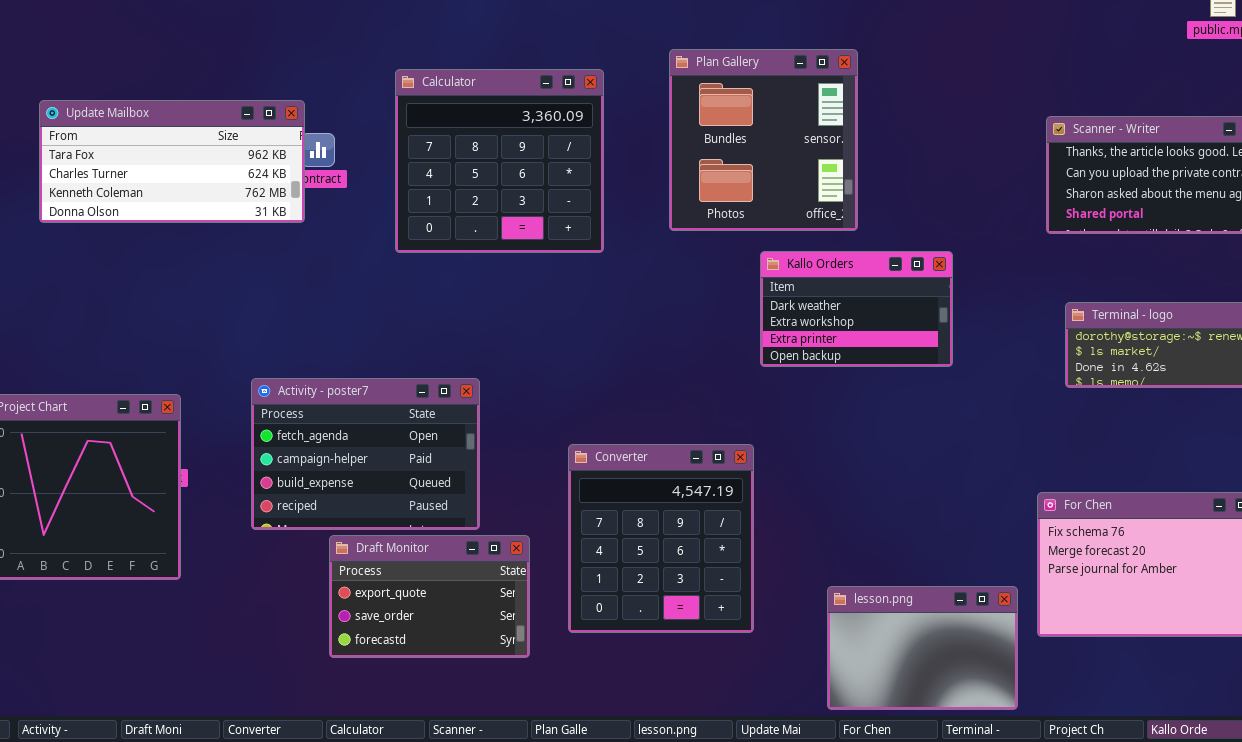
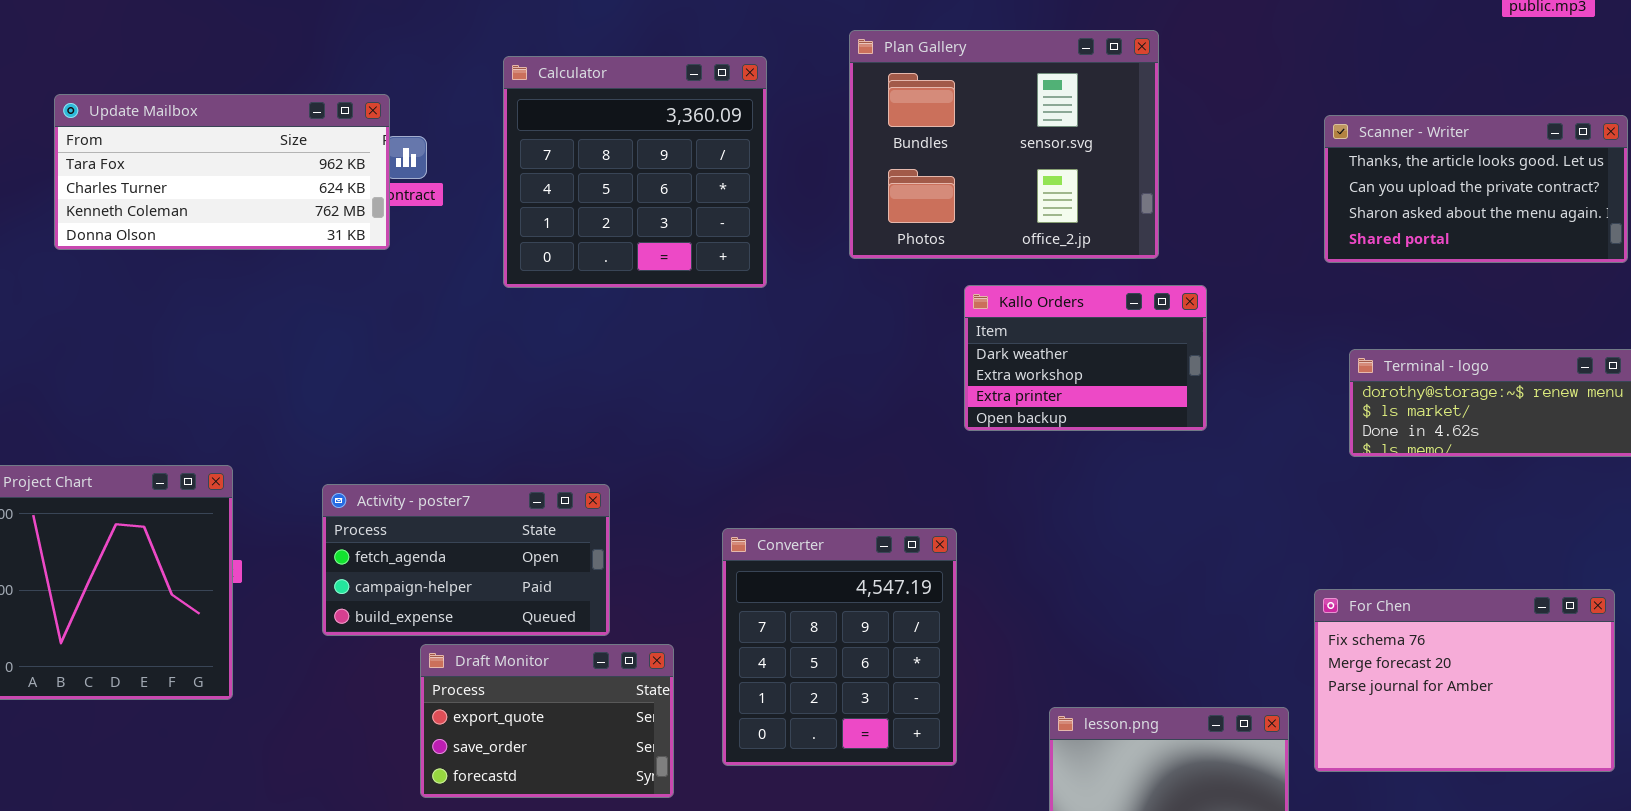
Plan Gallery: [669,49,858,231] -> [849,30,1159,259], resized
Activity - poster7: [251,378,480,530] -> [322,484,610,636], resized

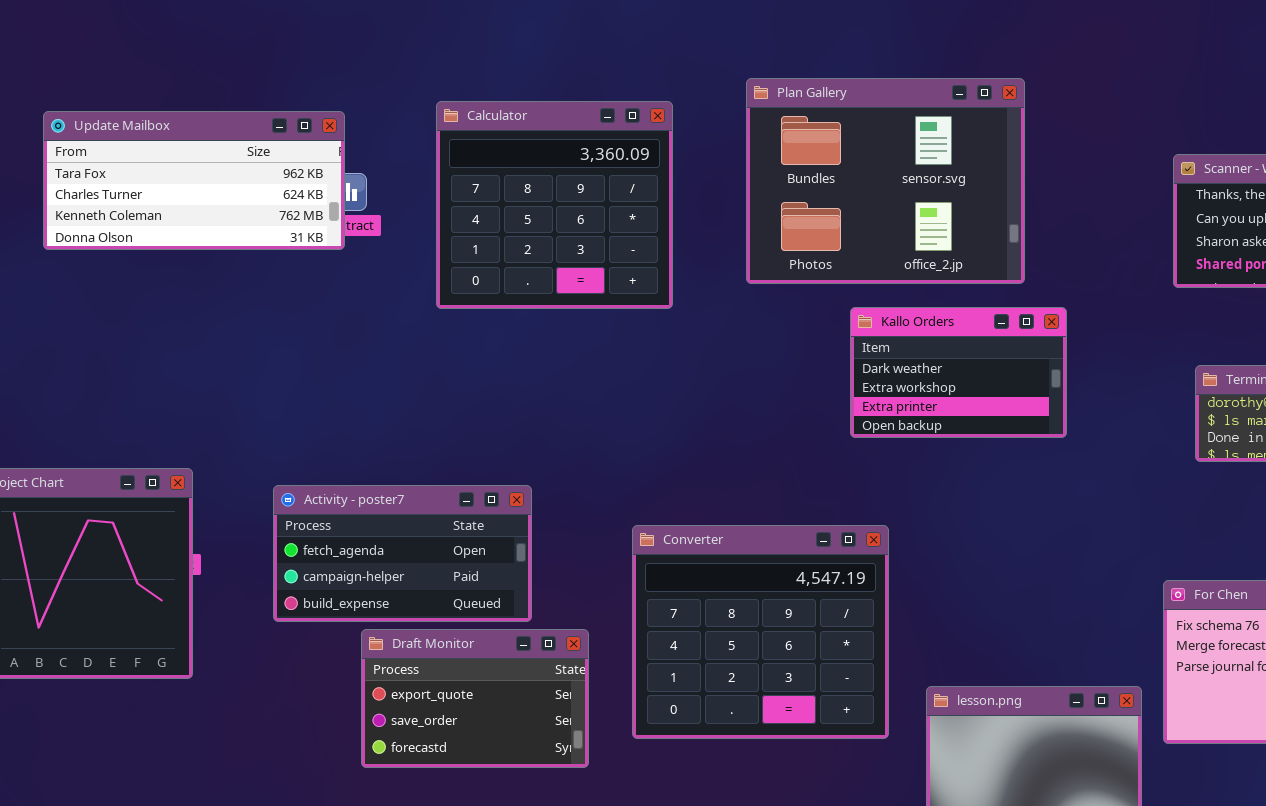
Update Mailbox: [54,94,390,250] -> [43,111,345,250], moved
Converter: [722,528,957,766] -> [632,525,889,739], resized

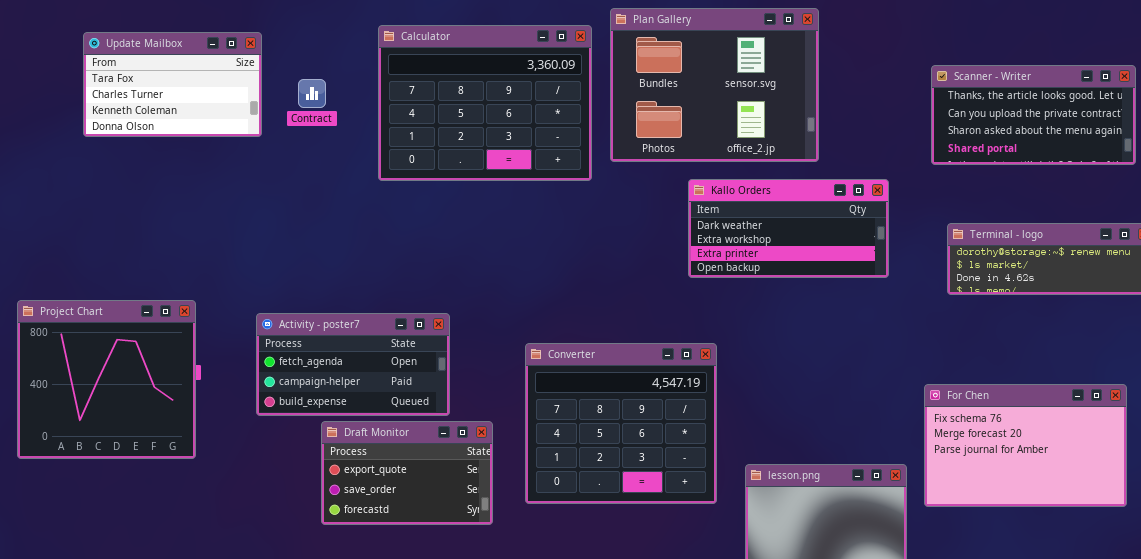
Calculator: [436,101,673,309] -> [378,25,592,181], resized
Update Mailbox: [43,111,345,250] -> [83,32,262,137], resized
Kallo Orders: [850,307,1067,438] -> [688,179,889,278], resized

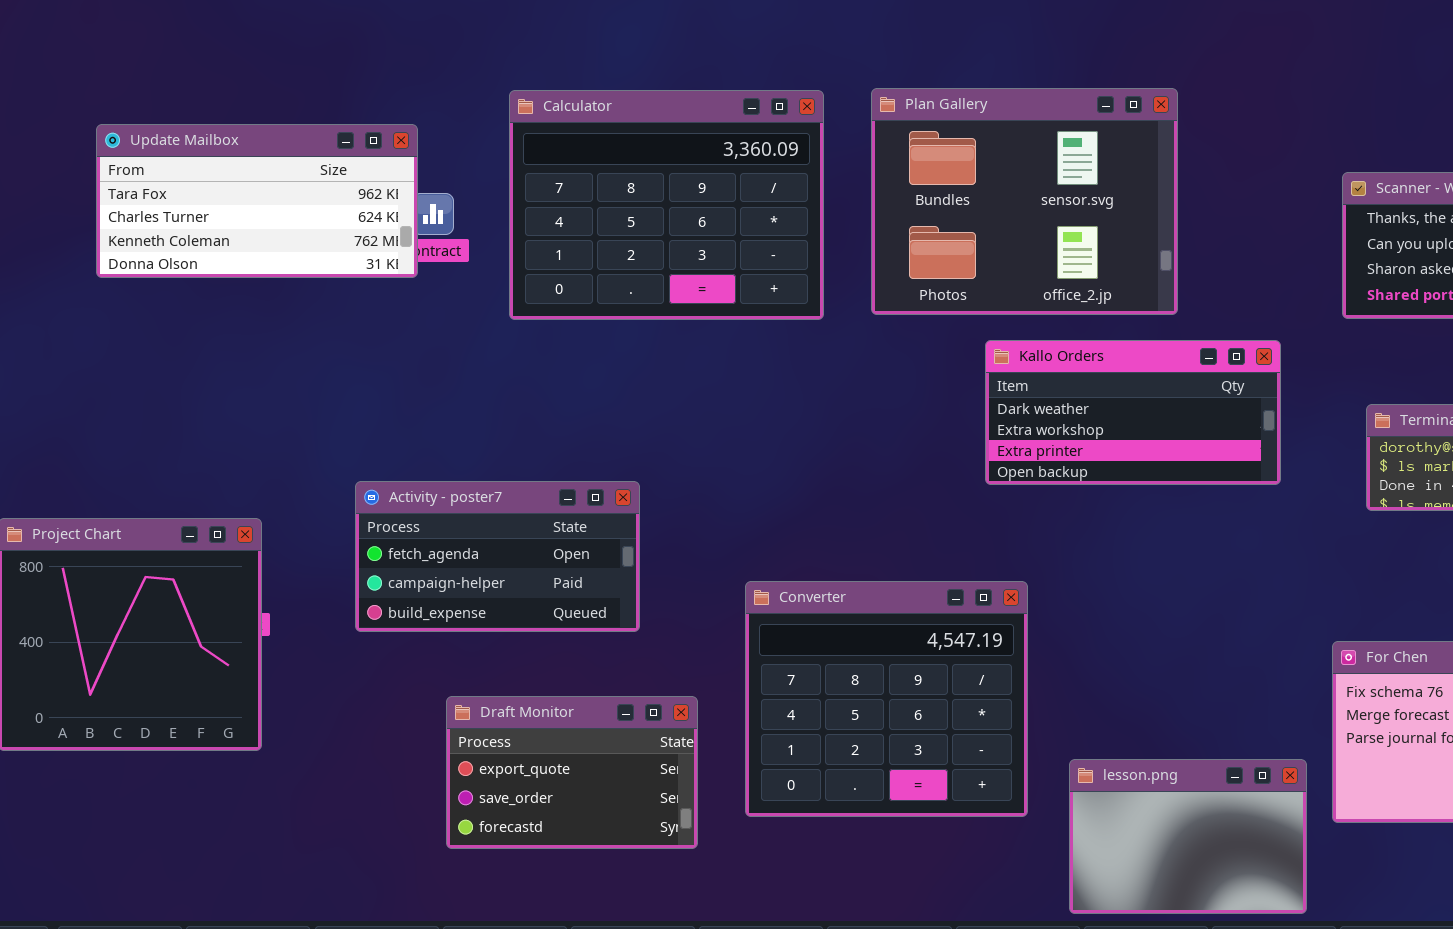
Calculator: [378,25,592,181] -> [509,90,824,320], moved
Update Mailbox: [83,32,262,137] -> [96,124,418,278], resized
Activity - poster7: [256,313,450,416] -> [355,481,640,632], moved

